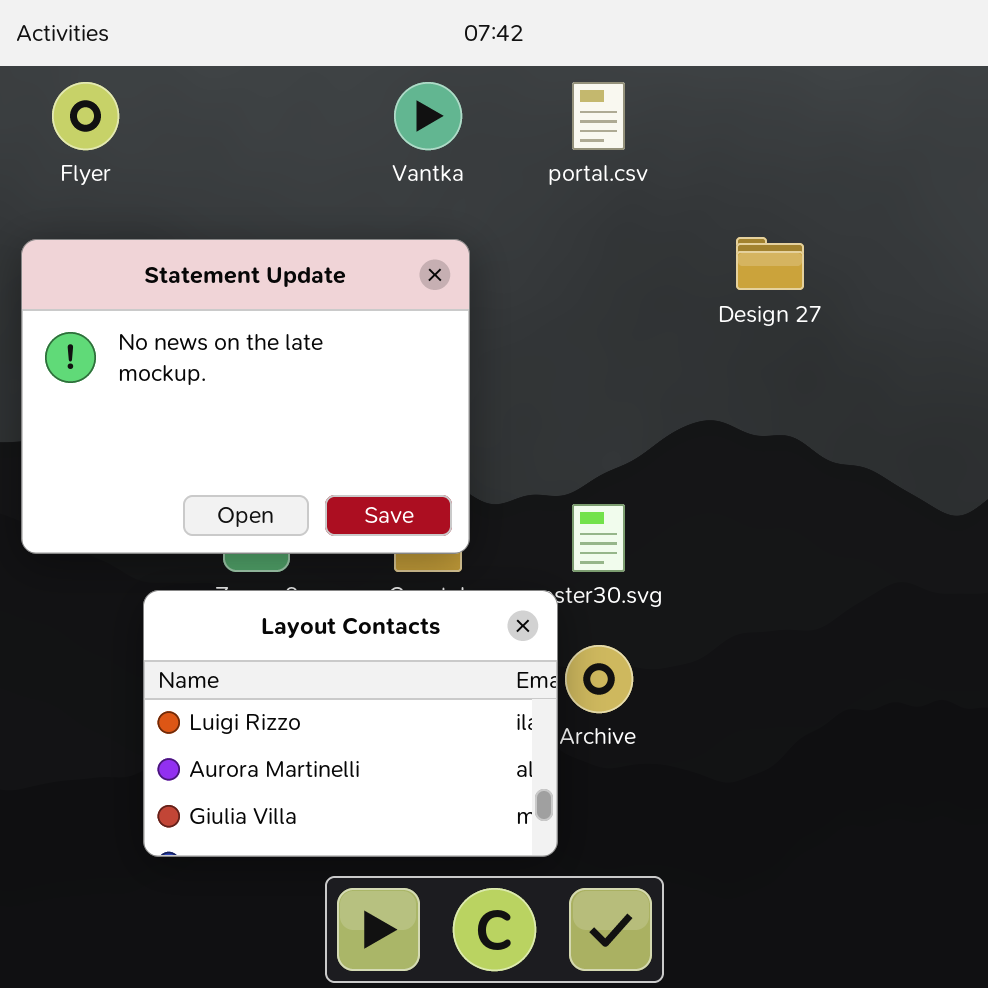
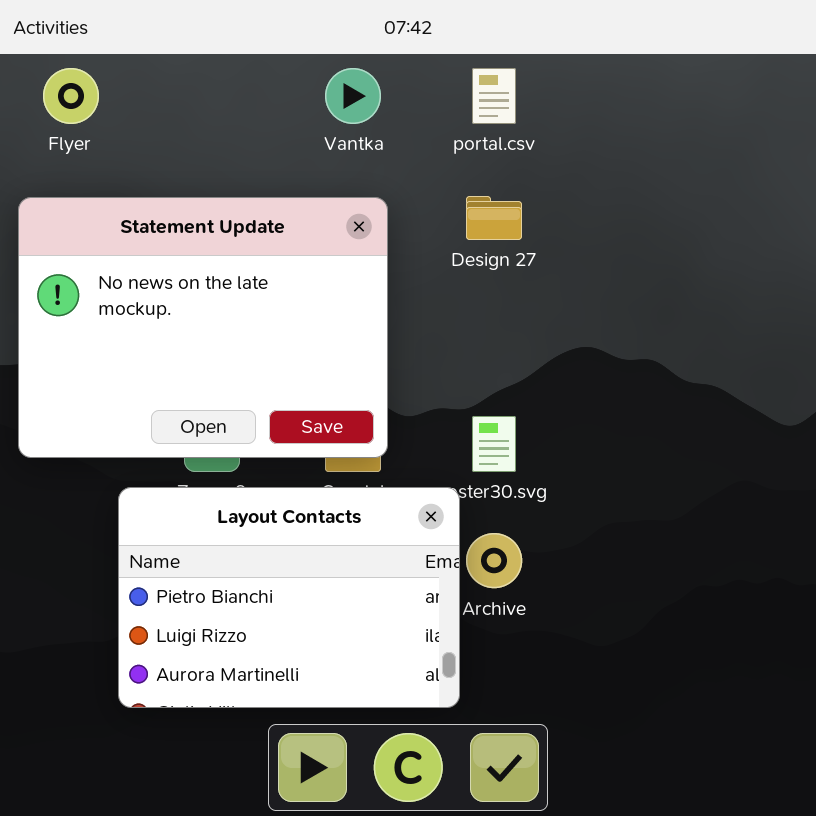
Design 27: [736,237,804,290] -> [466,196,522,240], moved
Layout Contacts: [143,590,558,857] -> [118,487,460,708], scrolled up 1 row

